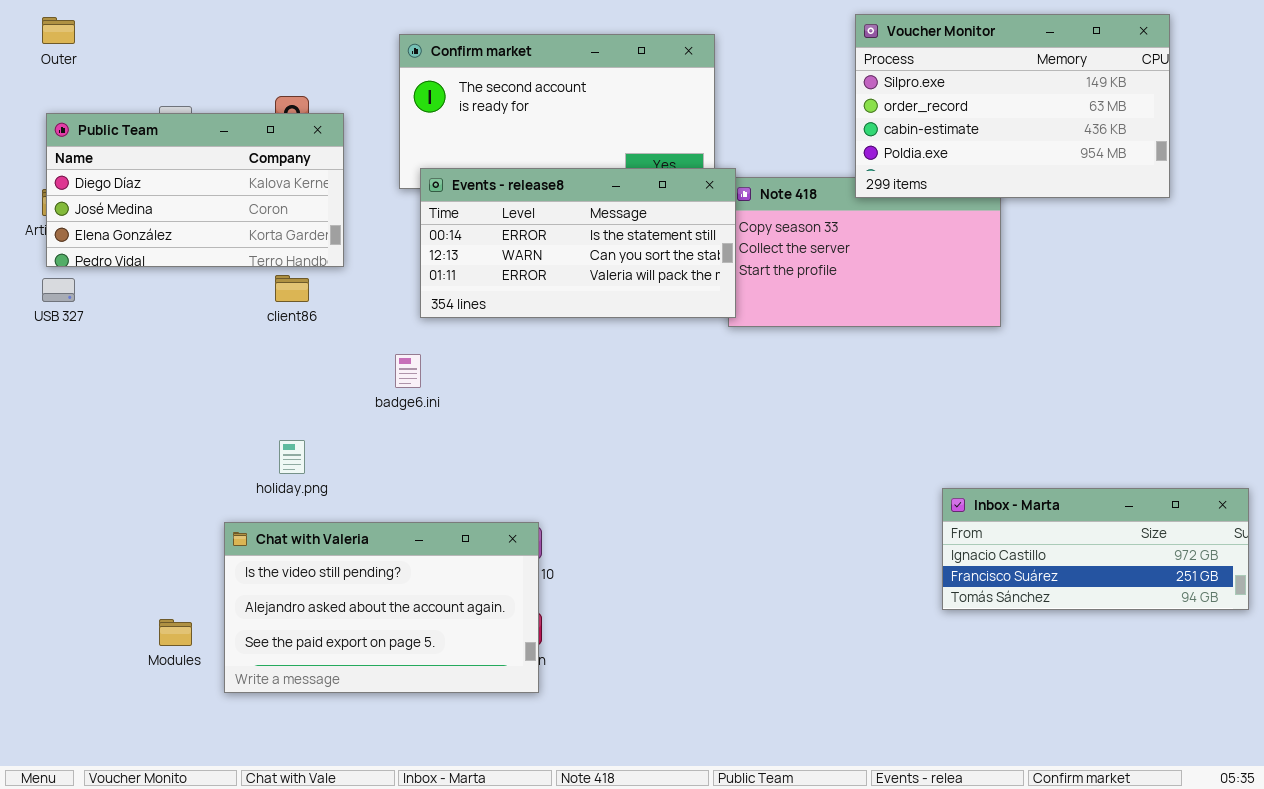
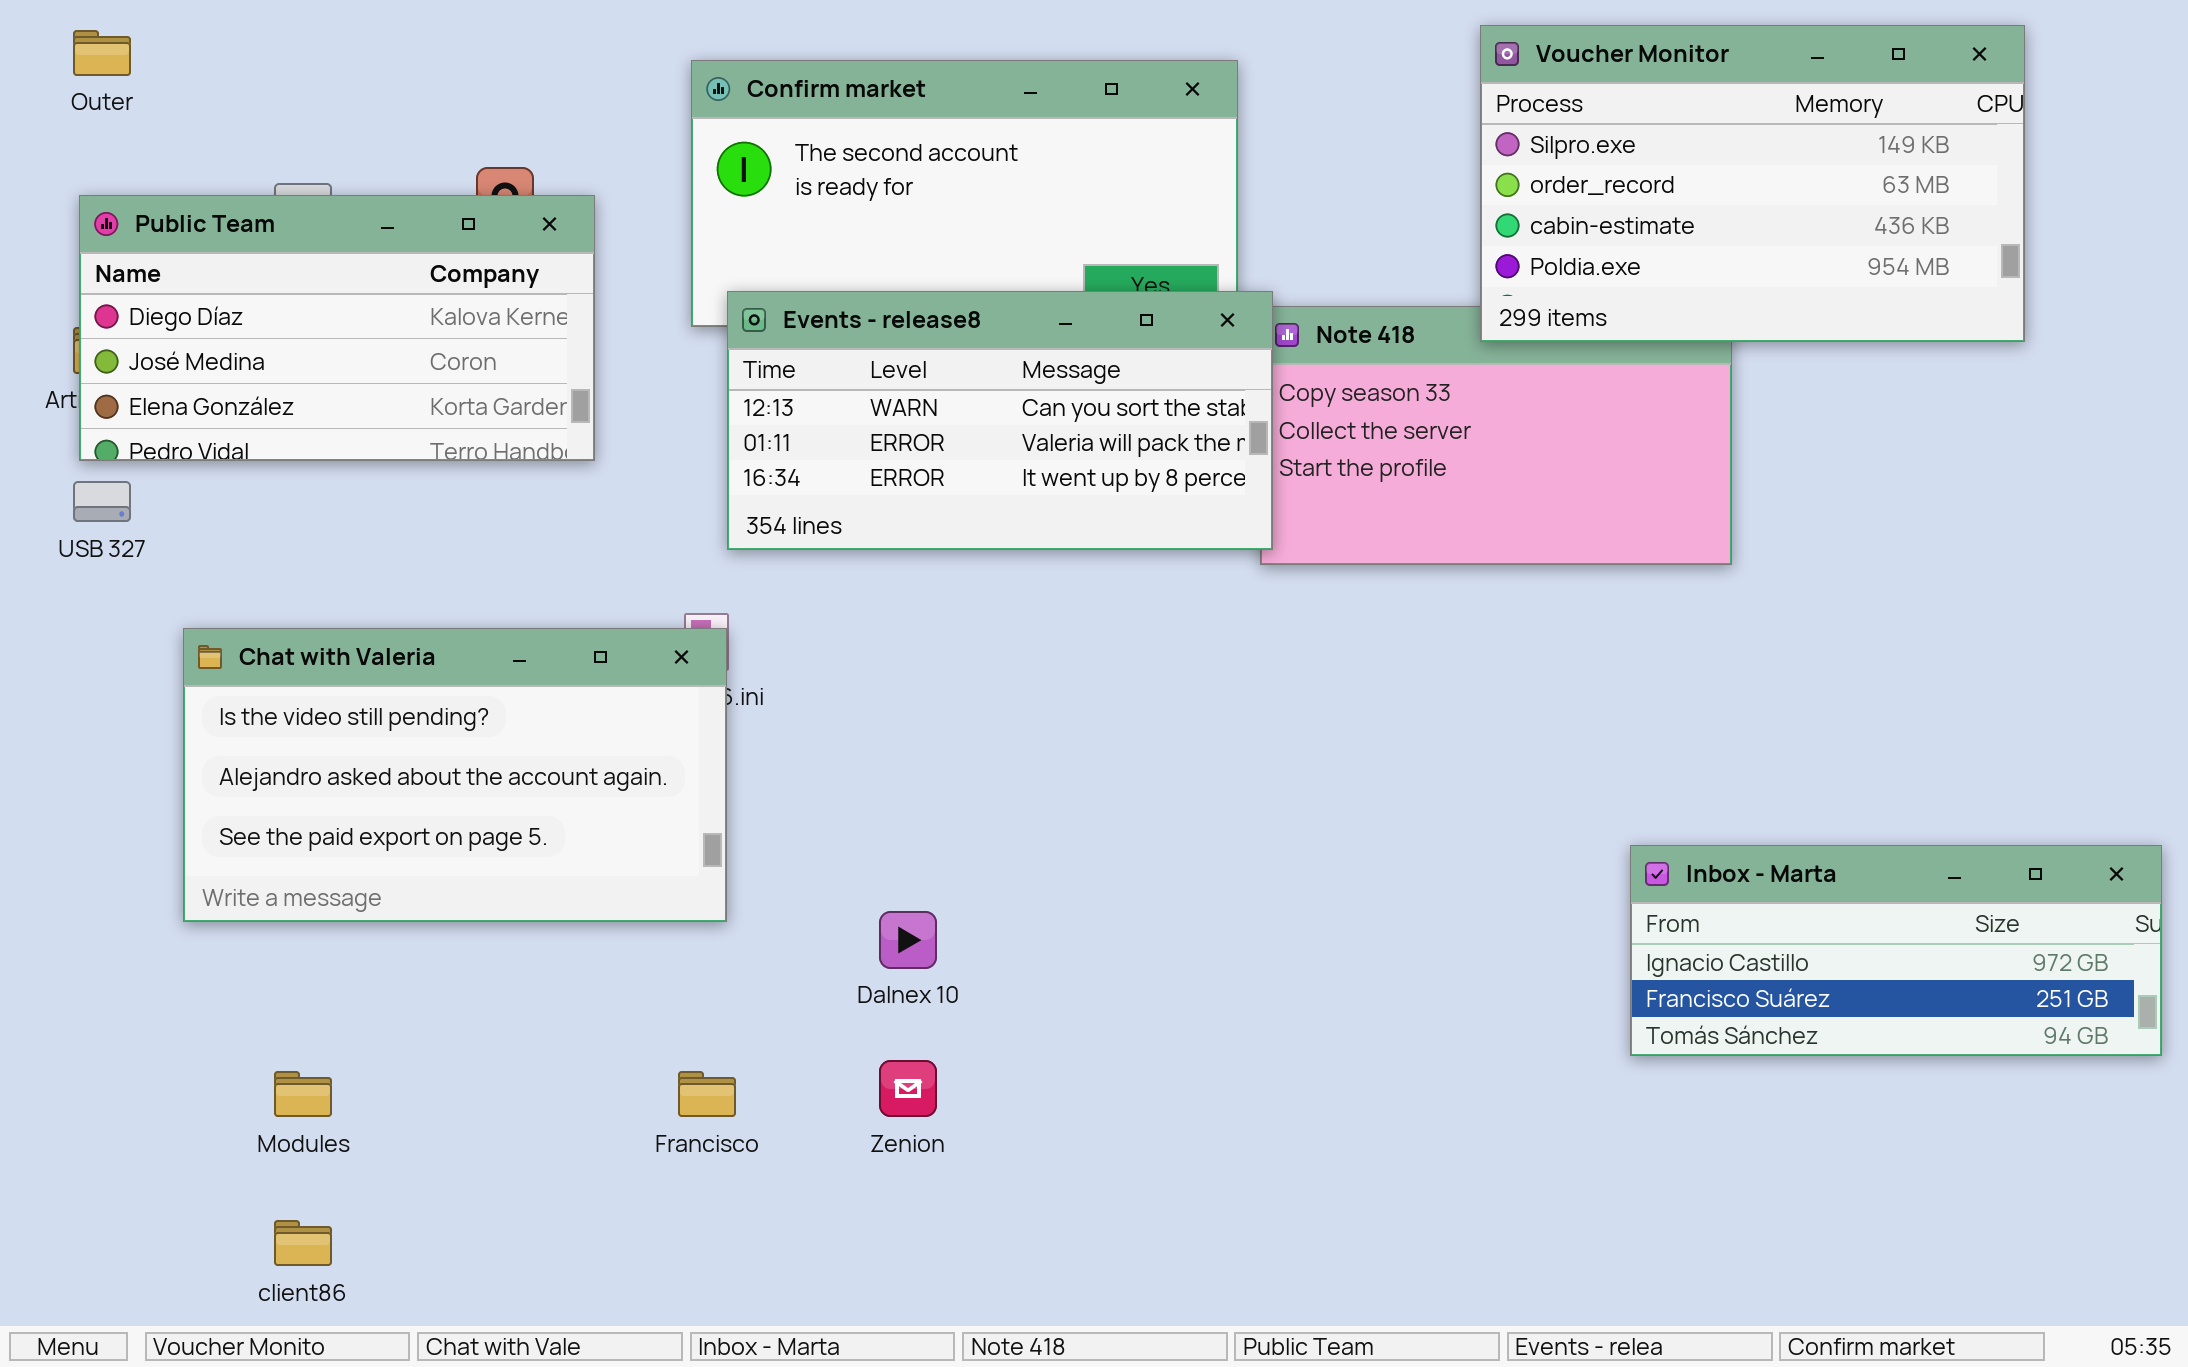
Events - release8: [420,168,736,318] -> [727,291,1273,550], scrolled down 1 row
client86: [275,275,309,302] -> [274,1220,332,1266], moved
Chat with Valeria: [224,522,539,693] -> [183,628,727,922], moved

